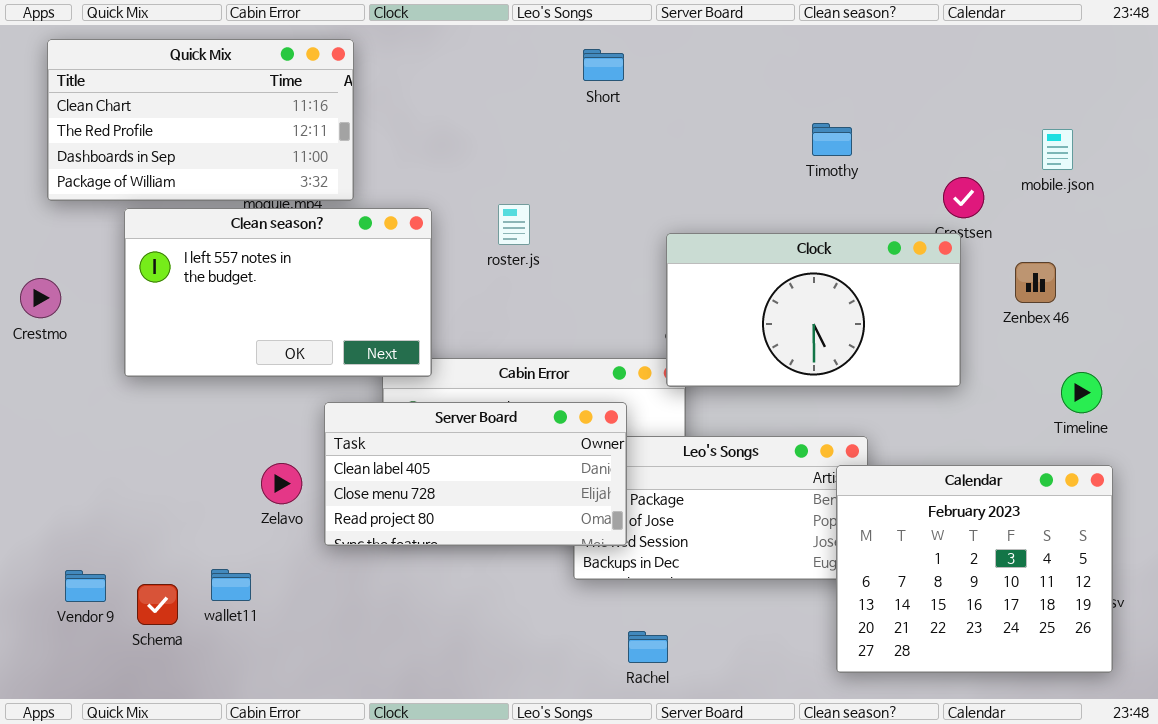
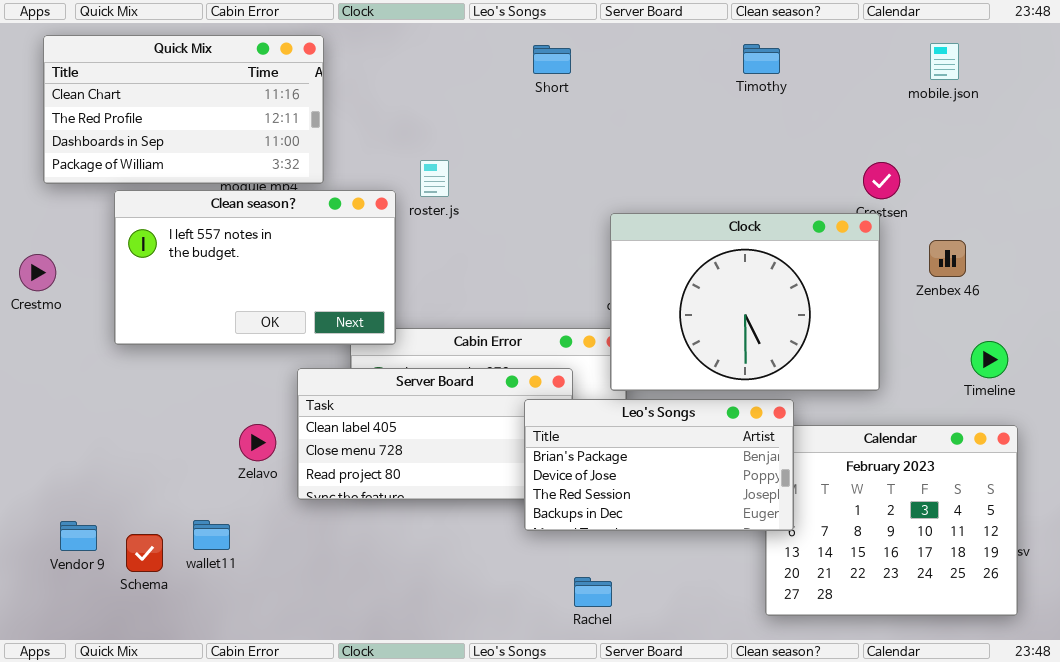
Timothy: [812,123,852,156] -> [743,44,780,74], moved
mobile.json: [1042,129,1073,170] -> [930,43,959,80], moved
roster.js: [498,204,530,245] -> [420,160,449,197], moved
Clock: [666,233,961,387] -> [610,213,880,391], resized
Leo's Songs: [573,436,868,580] -> [524,399,794,531], raised

